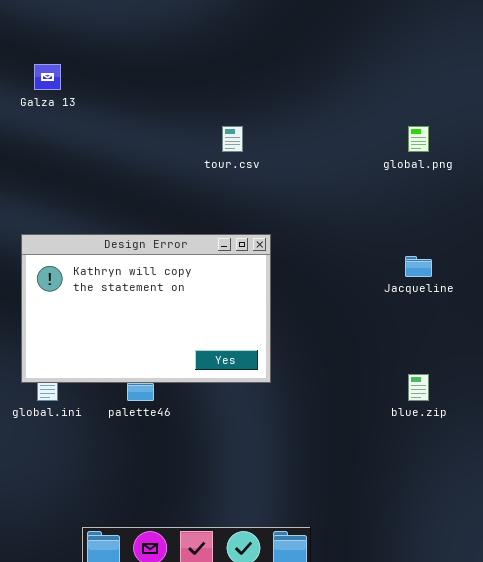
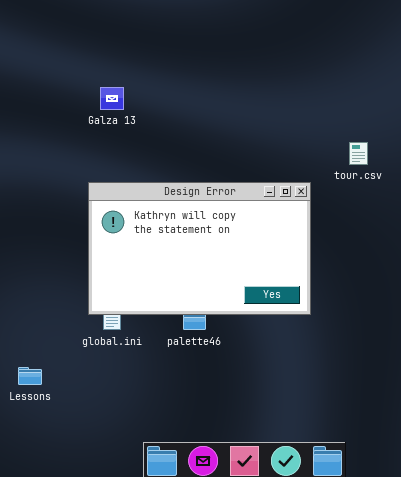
Galza 13: [34,64,61,90] -> [100,87,124,110], moved
tour.csv: [222,126,243,152] -> [349,142,368,165], moved

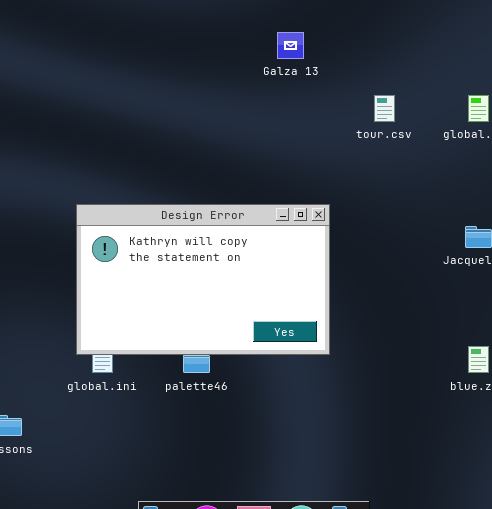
Galza 13: [100,87,124,110] -> [277,32,304,59], moved
tour.csv: [349,142,368,165] -> [374,95,395,122], moved

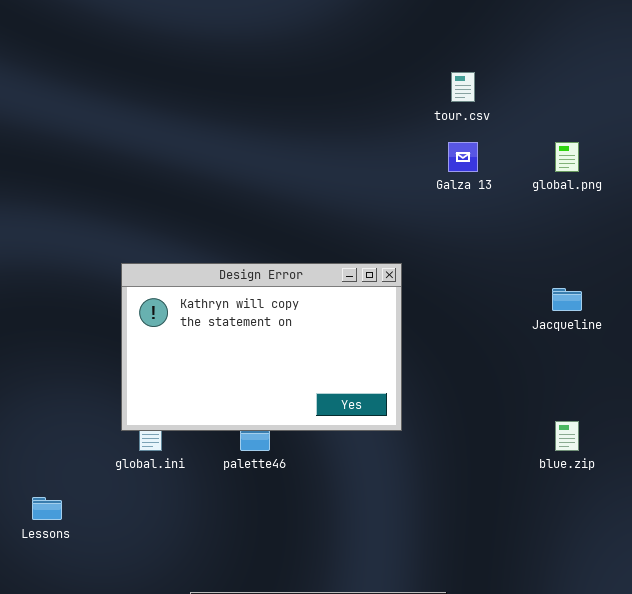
Galza 13: [277,32,304,59] -> [448,142,478,172], moved
tour.csv: [374,95,395,122] -> [451,72,475,102], moved

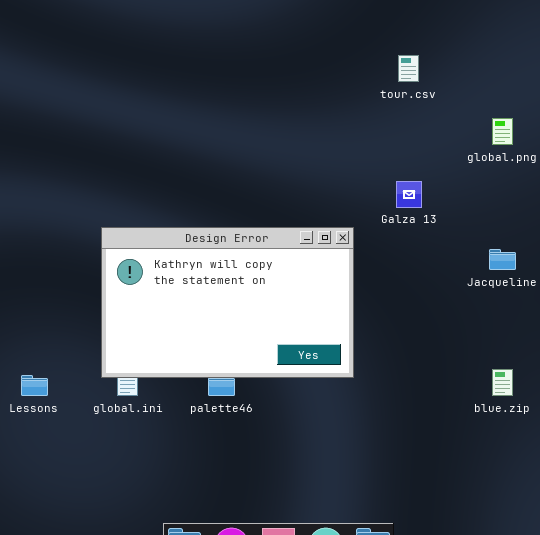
Galza 13: [448,142,478,172] -> [396,181,422,208], moved
Lessons: [32,497,62,520] -> [21,375,48,396], moved

